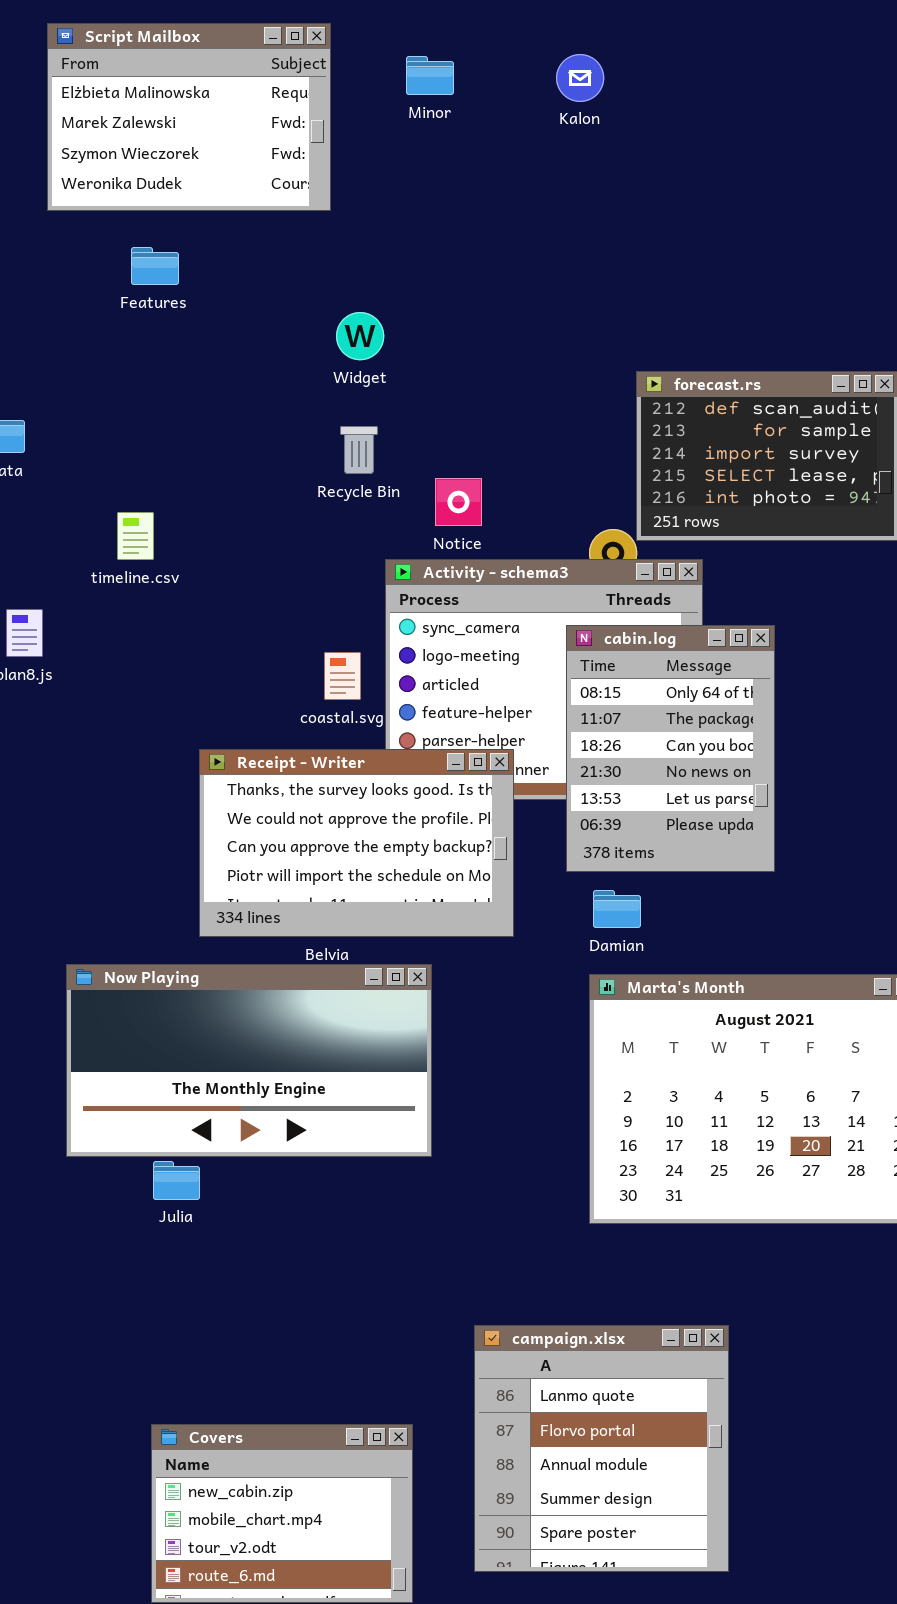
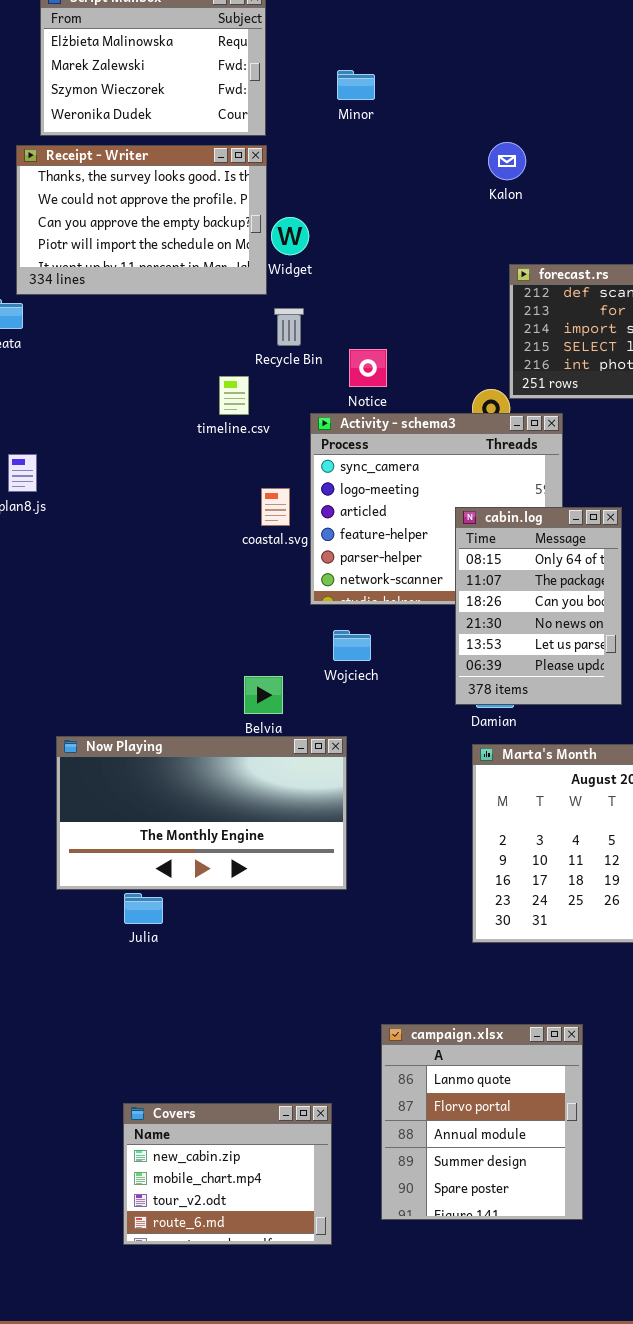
Kalon: [556,54,604,102] -> [488,142,526,180], moved
Minor: [406,56,454,95] -> [337,70,375,100], moved
timeline.csv: [117,512,154,560] -> [219,376,249,415], moved
cabin.log: [566,625,775,872] -> [455,507,622,705], moved
Receipt - Writer: [199,749,514,937] -> [16,145,267,295], moved

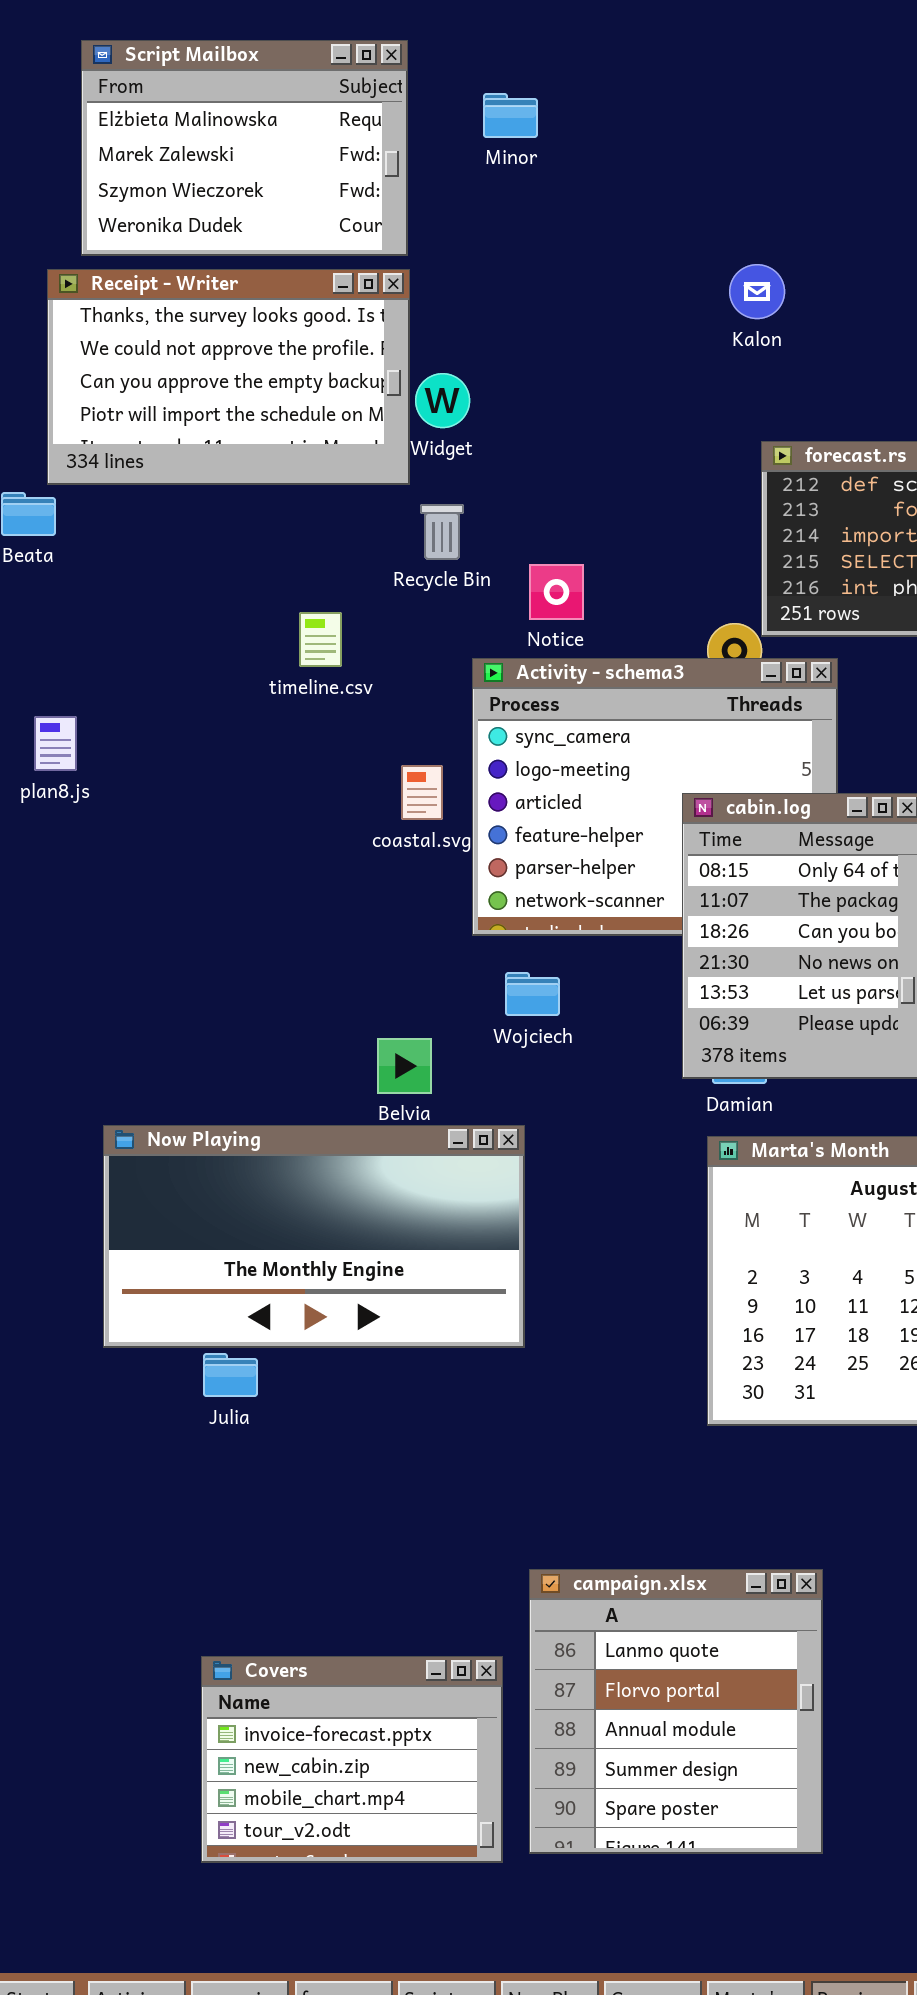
Minor: [337,70,375,100] -> [483,93,538,138], moved
timeline.csv: [219,376,249,415] -> [299,612,342,667], moved
campaign.xlsx: [381,1024,583,1220] -> [529,1569,823,1854], moved
Covers: [123,1103,332,1245] -> [201,1656,503,1863], scrolled up 1 row

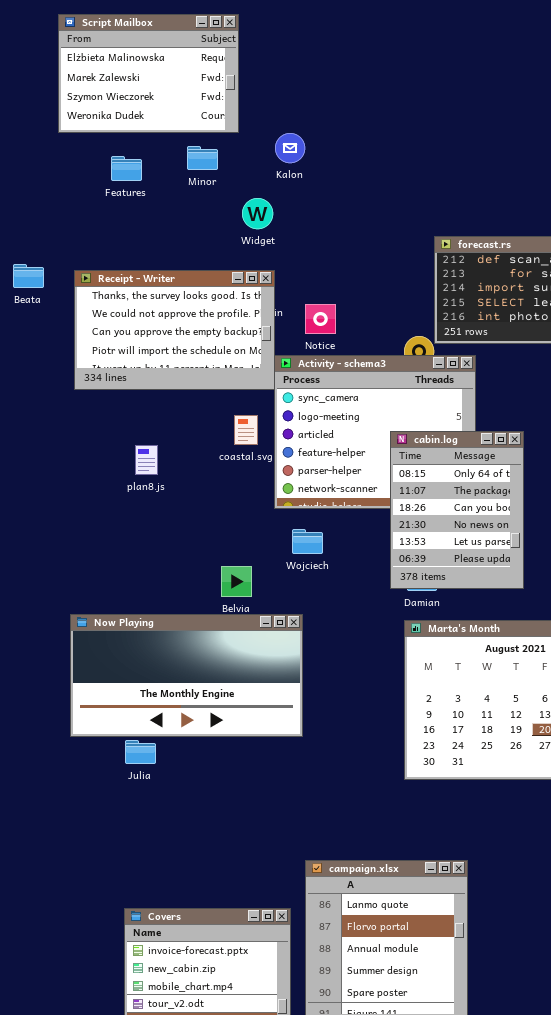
Minor: [483,93,538,138] -> [187,146,218,170], moved
Kalon: [729,264,785,319] -> [275,133,305,163], moved
Receipt - Writer: [47,269,410,485] -> [74,270,275,390], moved
plan8.js: [34,716,77,771] -> [135,445,158,475], moved

